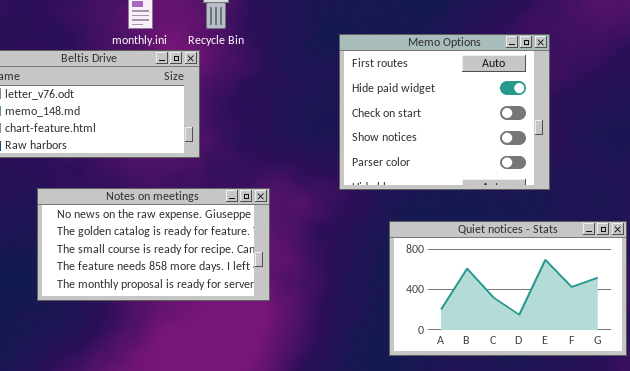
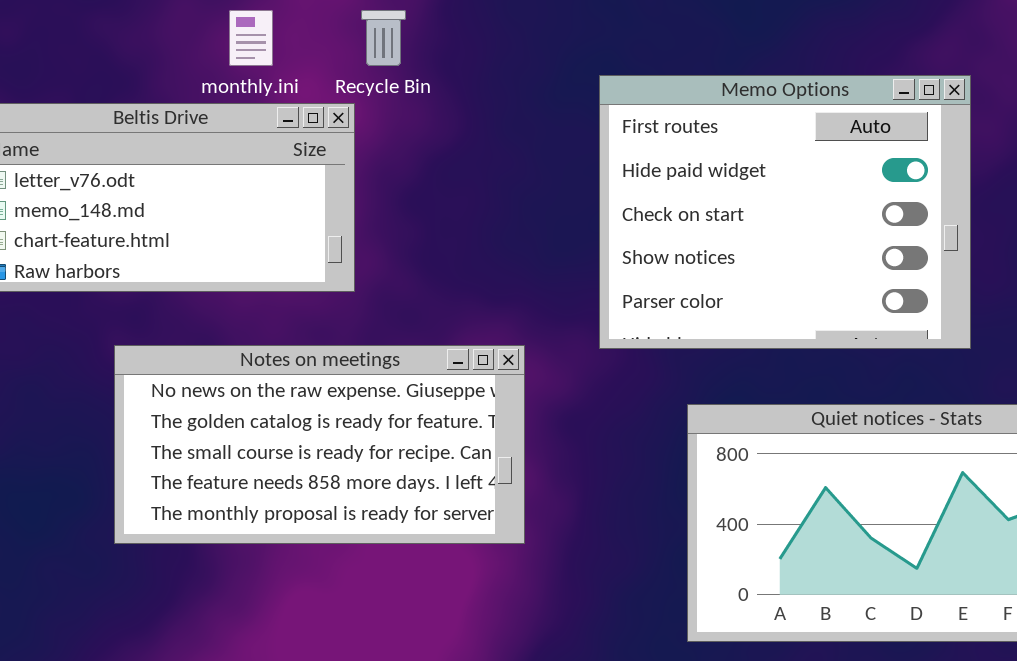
Notes on meetings: [37,188,270,301] -> [114,345,525,544], moved

